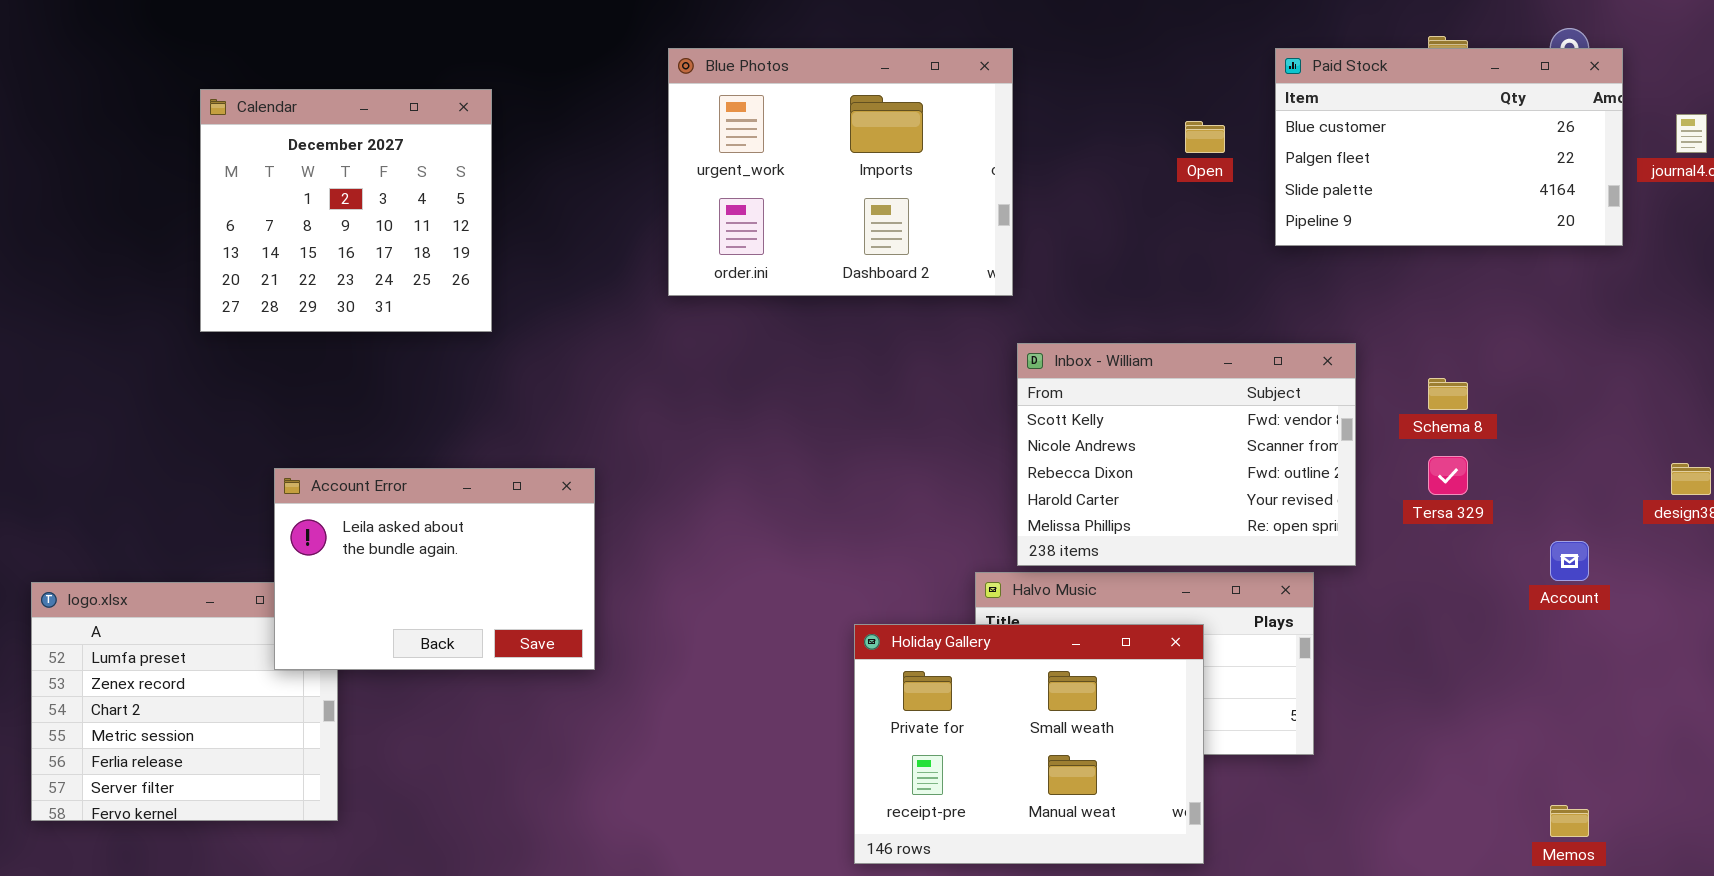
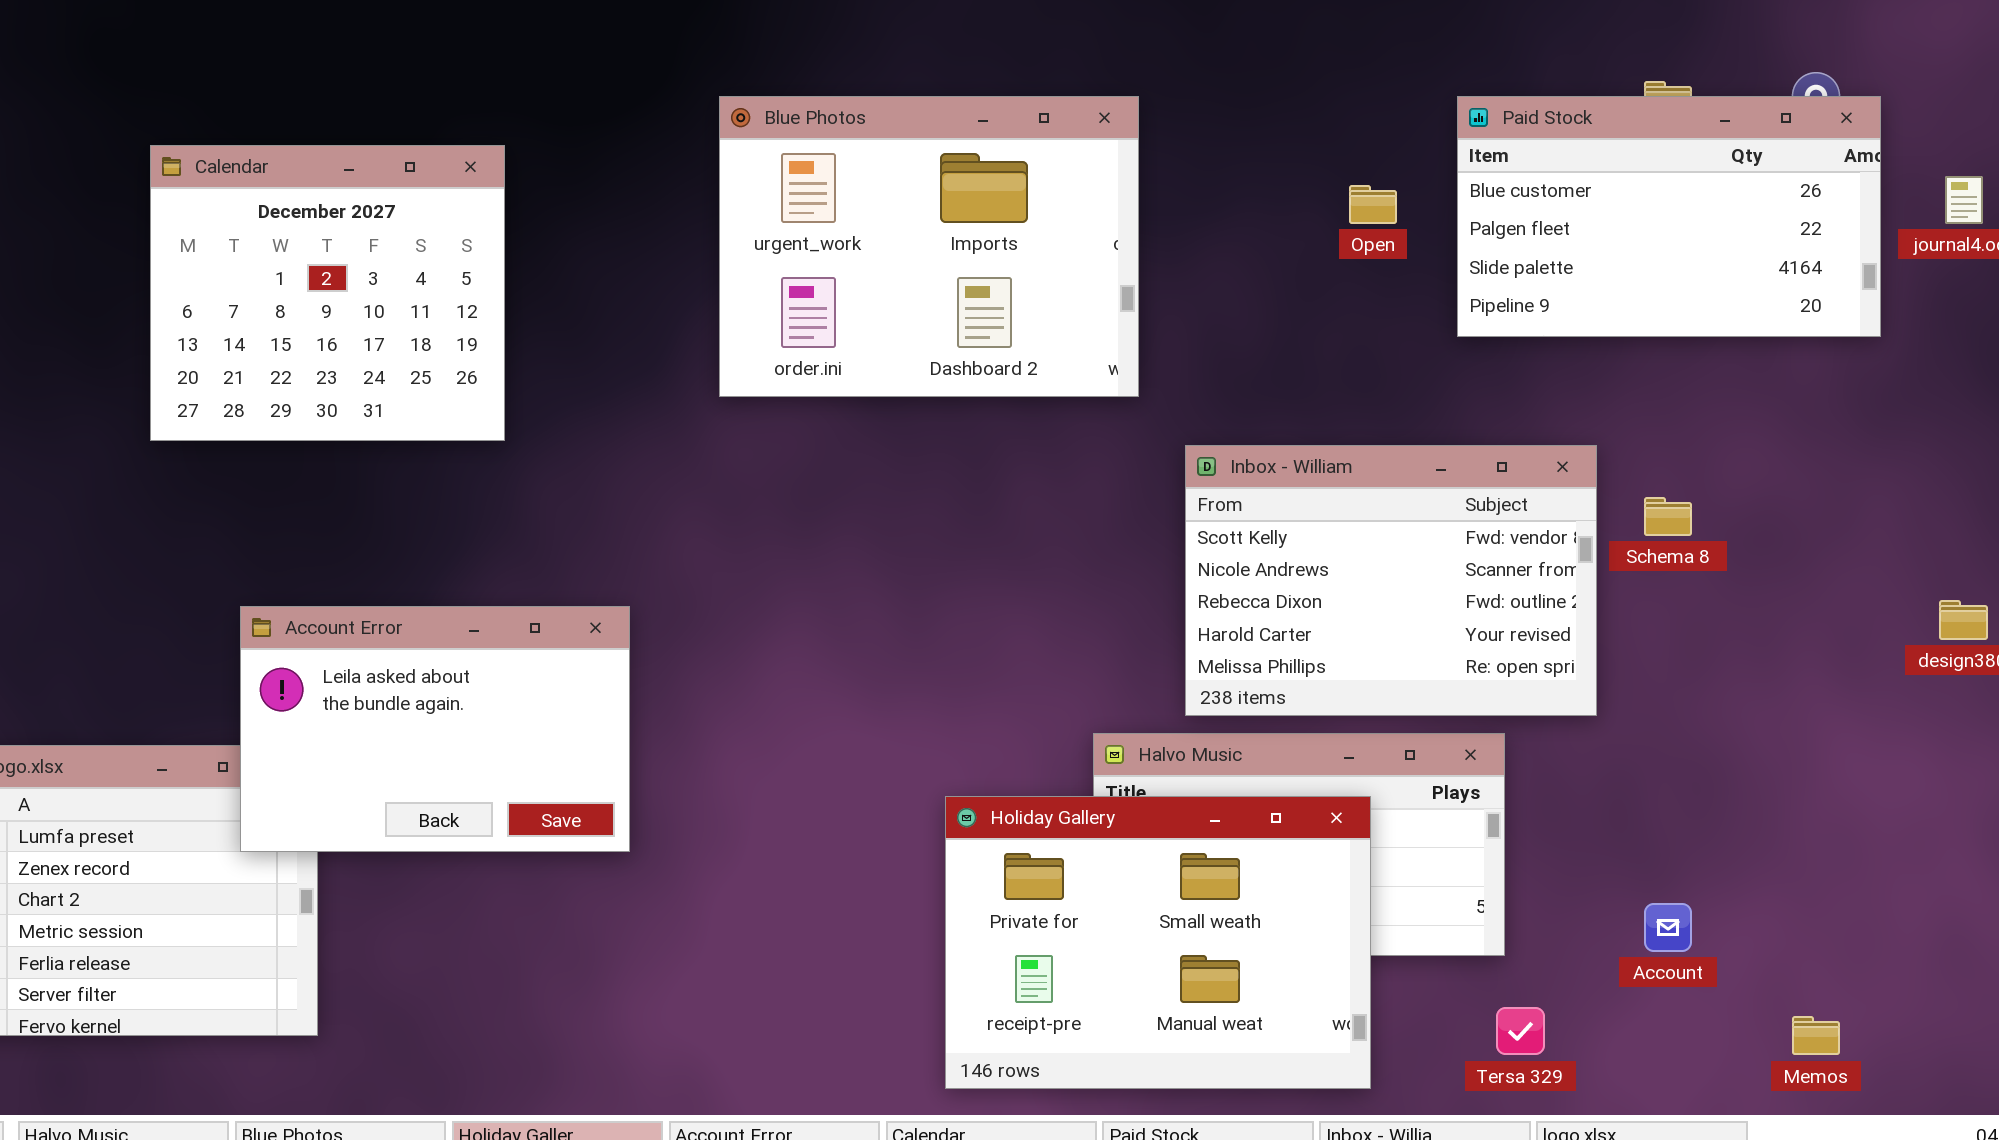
Inbox - William: [1017,343,1356,566] -> [1185,445,1597,716], moved
Tersa 329: [1428,456,1468,495] -> [1496,1007,1545,1055], moved
Account: [1550,541,1589,581] -> [1644,903,1692,952], moved

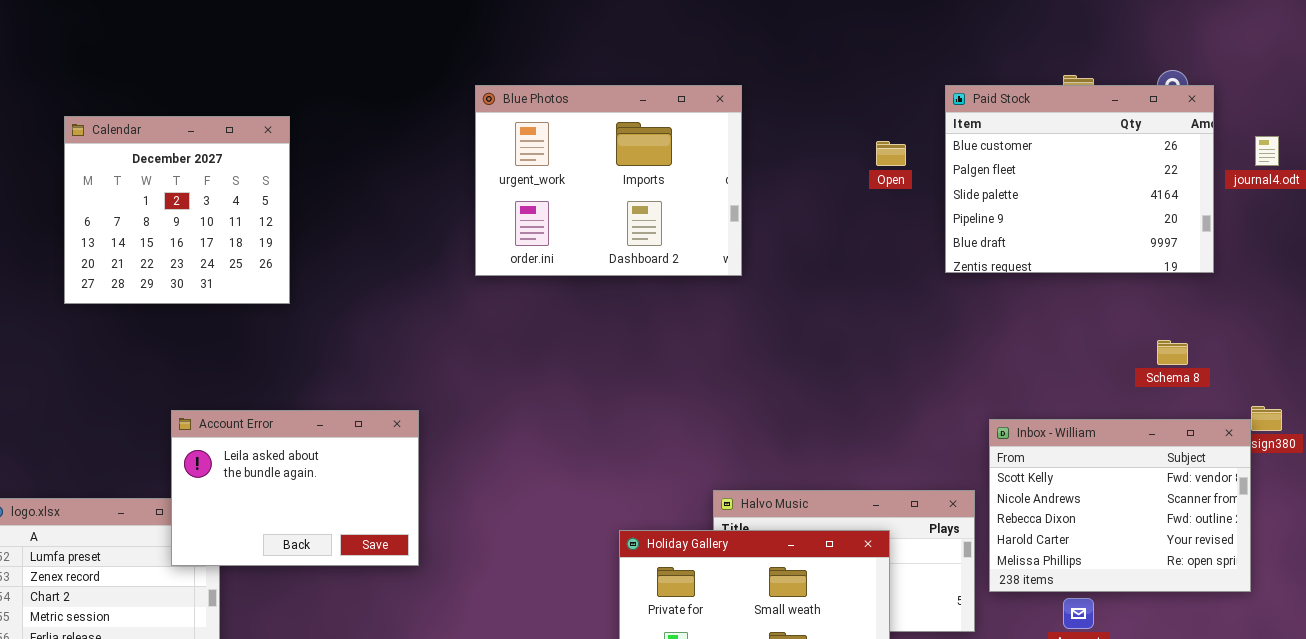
Paid Stock: [1457,96,1881,337] -> [945,85,1214,273], resized
Calendar: [150,145,505,441] -> [64,116,290,304], moved
Inbox - William: [1185,445,1597,716] -> [989,419,1251,592], moved
Schema 8: [1644,497,1692,536] -> [1157,340,1188,365], moved

